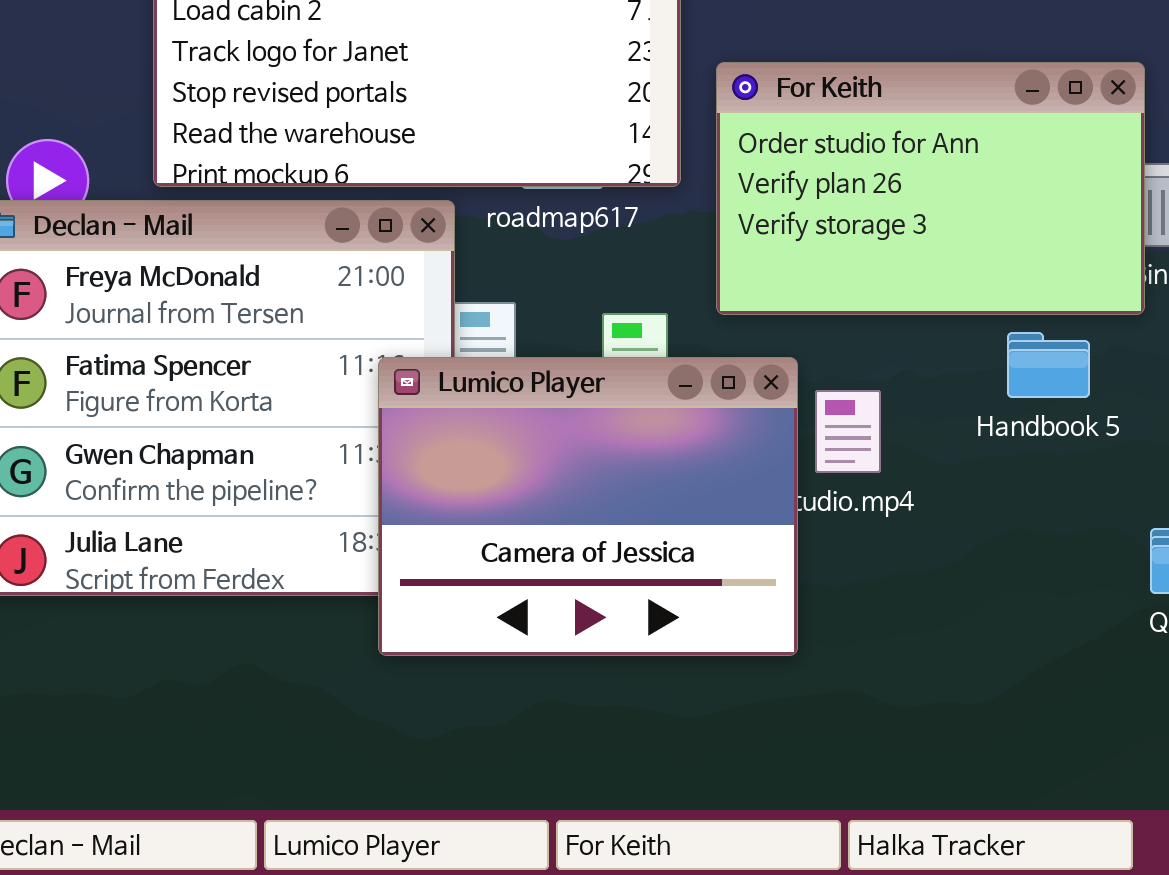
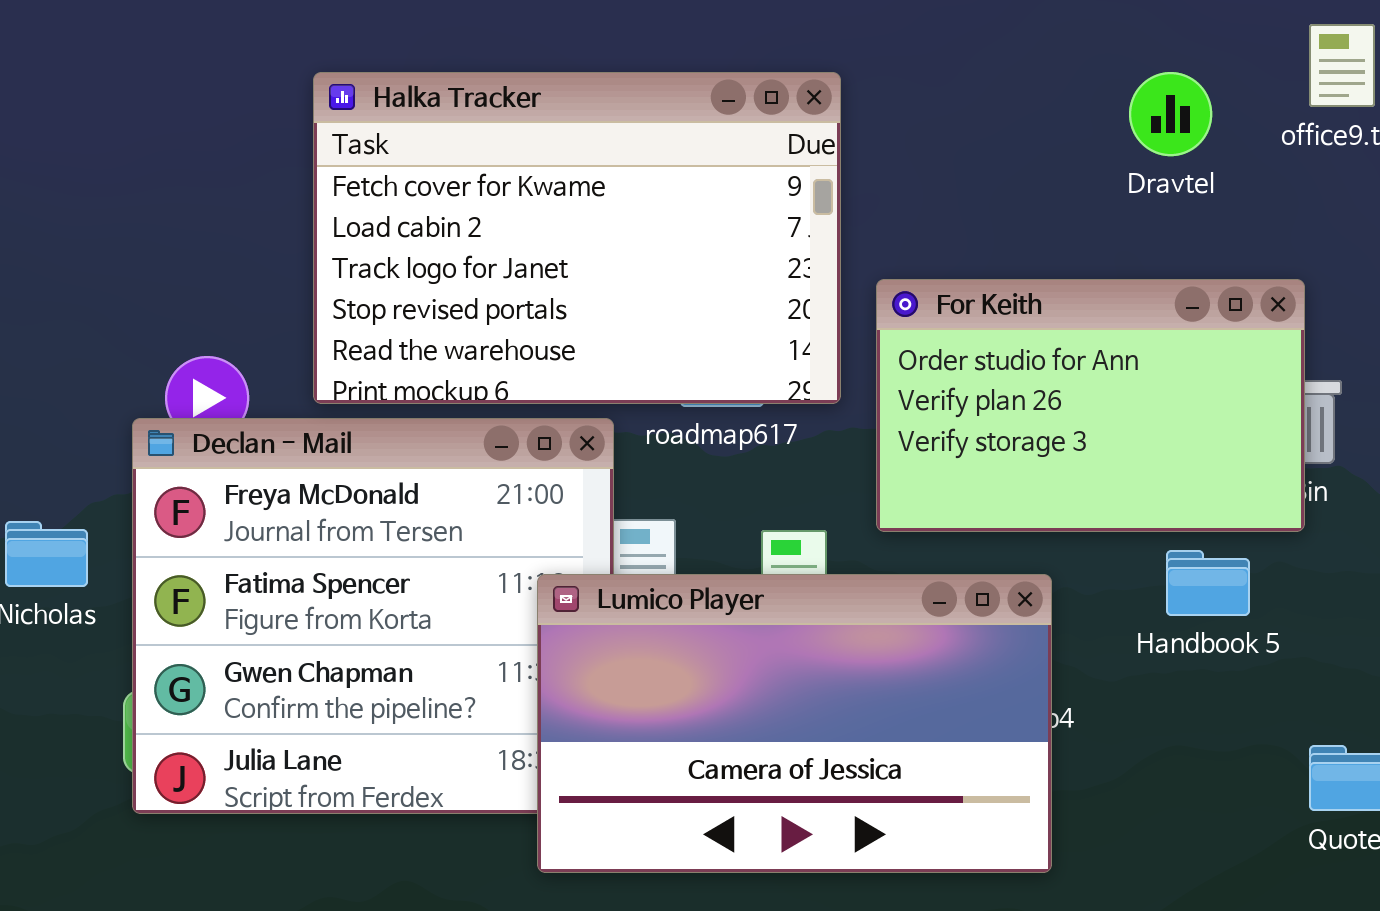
Lumico Player: [378,357,798,656] -> [537,574,1052,873], resized

